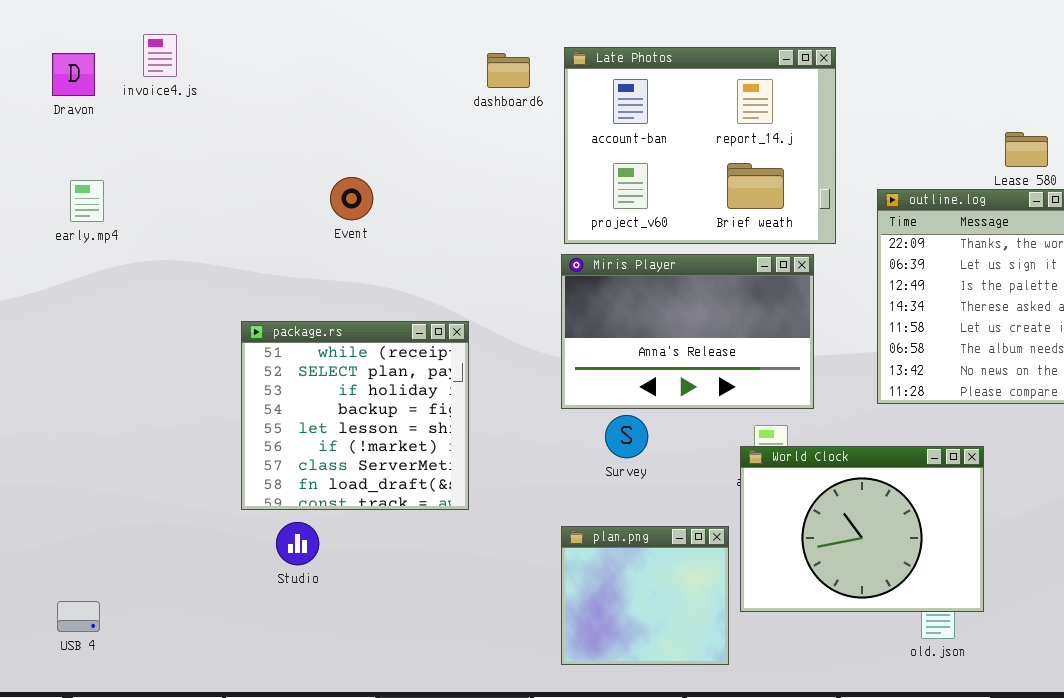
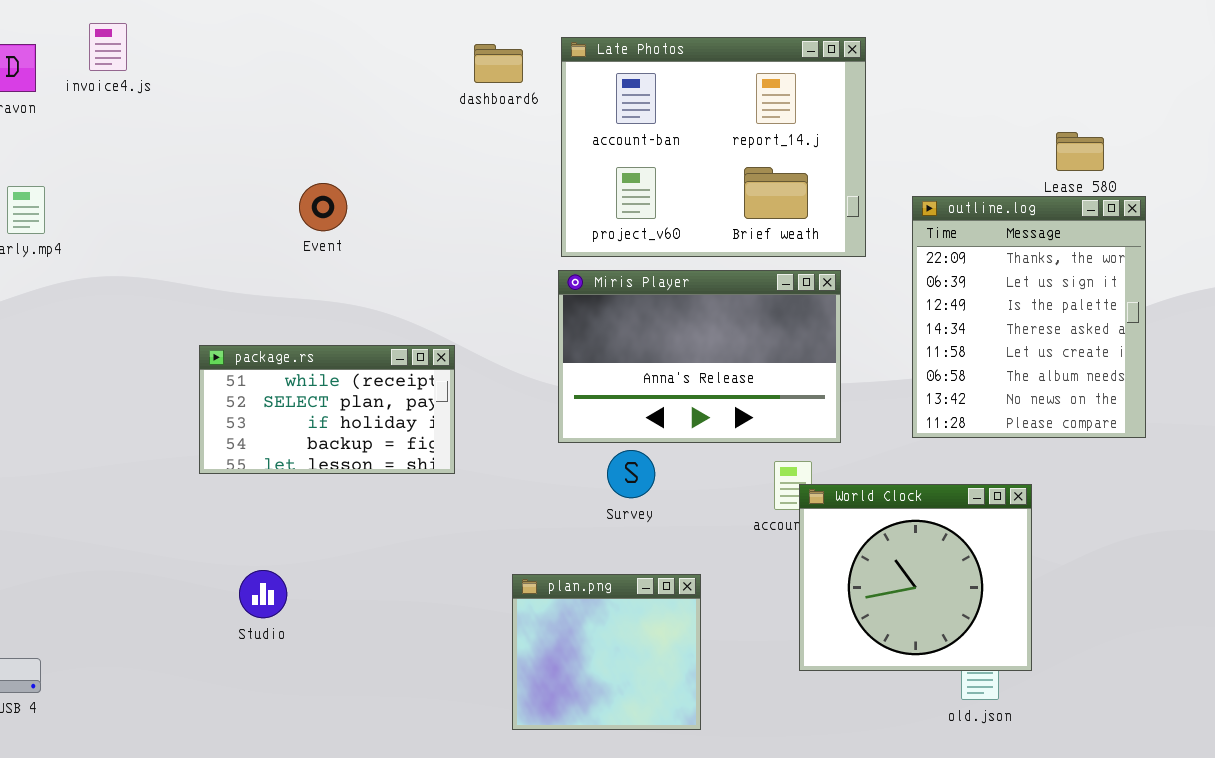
package.rs: [241,321,469,510] -> [199,345,455,474], resized
World Clock: [740,446,984,612] -> [799,484,1032,671], resized
plan.png: [561,526,729,665] -> [512,574,701,730], moved

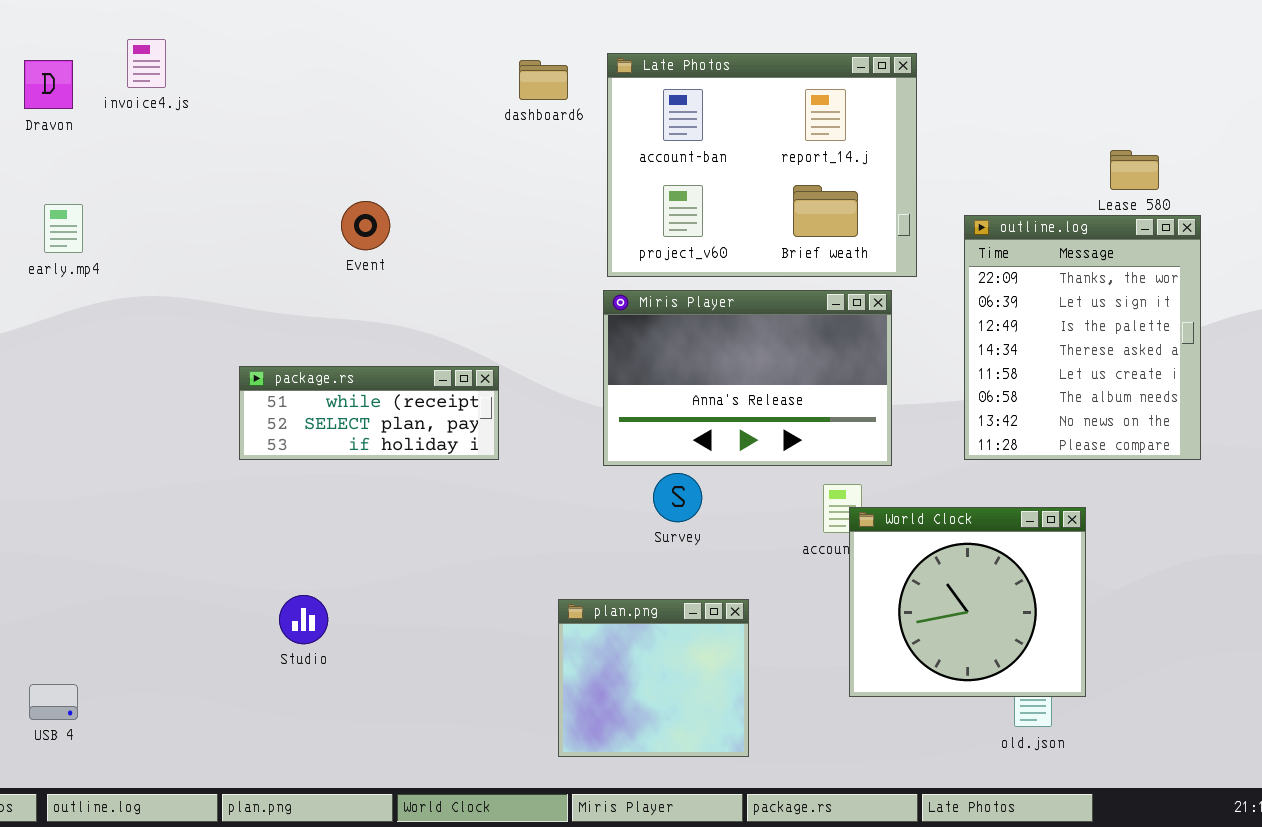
package.rs: [199,345,455,474] -> [239,366,499,460], resized

